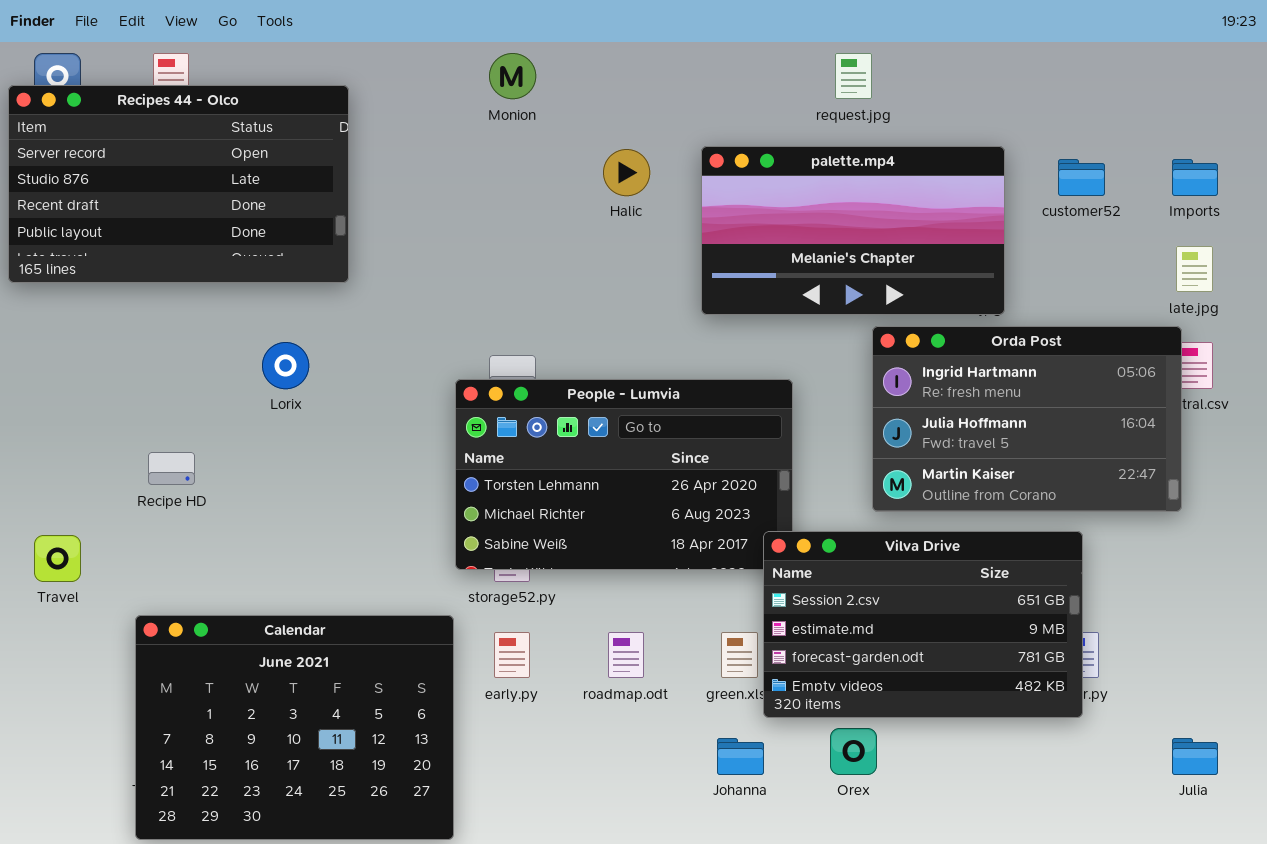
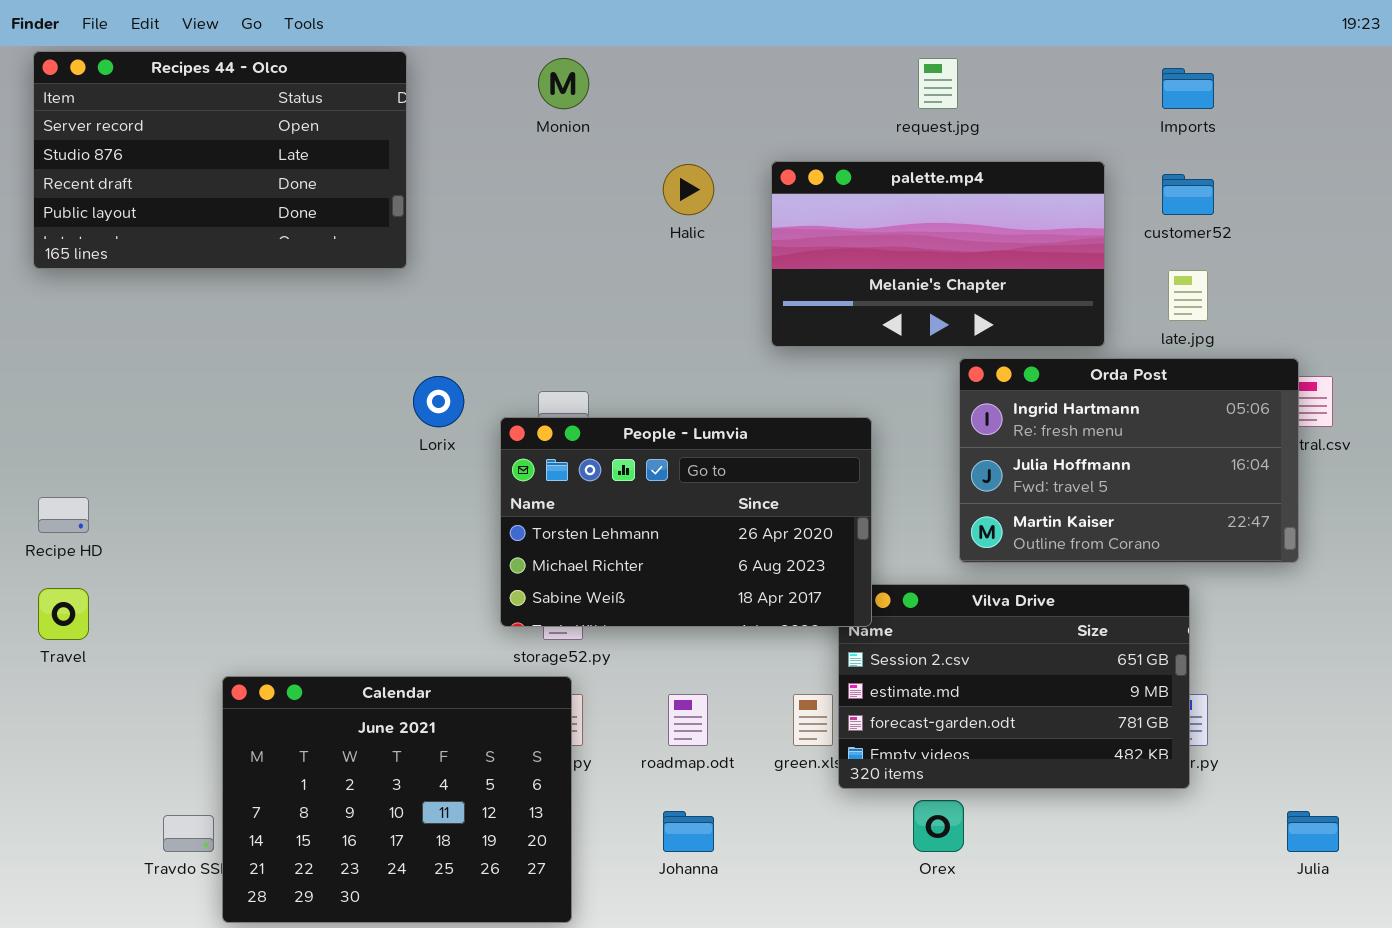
Recipes 44 - Olco: [8,85,349,283] -> [33,51,407,269], moved
Imports: [1172,159,1218,196] -> [1162,68,1214,109], moved
late.jpg: [1176,246,1213,292] -> [1168,270,1208,321], moved
Lorix: [262,342,309,389] -> [413,376,464,427], moved
People - Lumvia: [455,379,793,570] -> [500,417,872,627], raised
Recipe HD: [148,452,195,485] -> [38,497,89,533], moved
Calendar: [135,615,454,840] -> [222,676,572,923], moved
Johanna: [717,738,764,775] -> [663,811,714,852], moved

